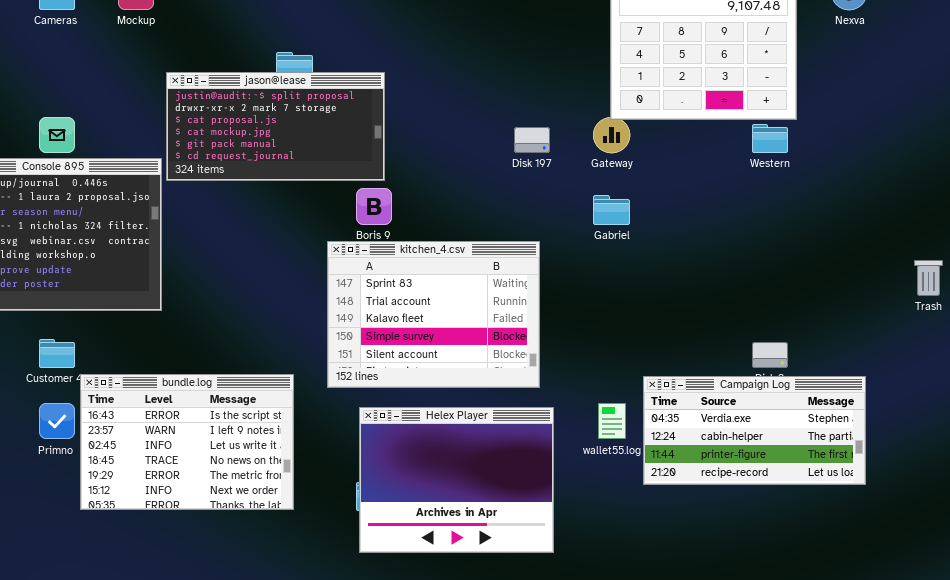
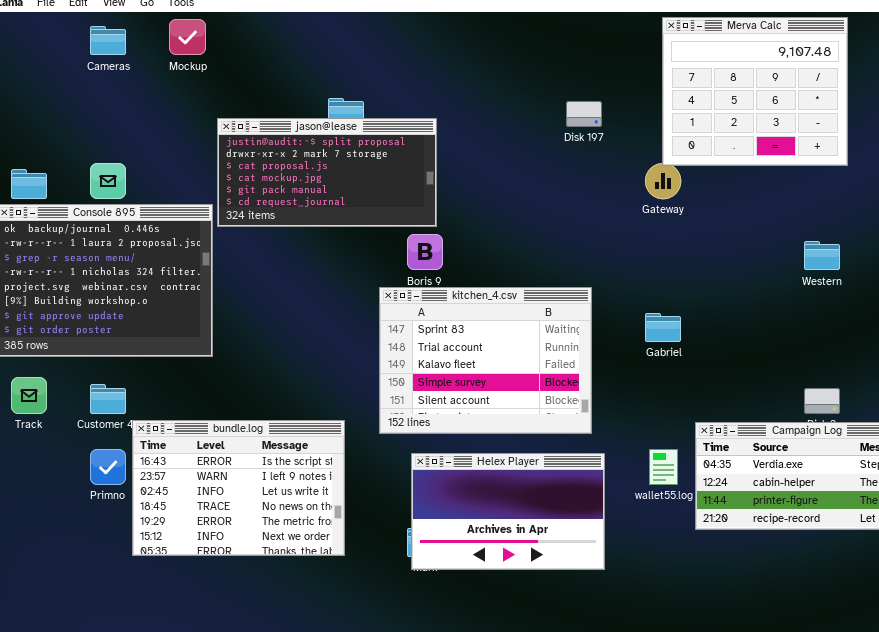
Western: [752,124,788,153] -> [804,241,840,270], moved
Disk 197: [514,127,550,153] -> [566,101,602,127], moved
Gabriel: [593,195,630,225] -> [645,313,681,342], moved
Helex Player: [359,407,554,553] -> [411,453,605,570], resized

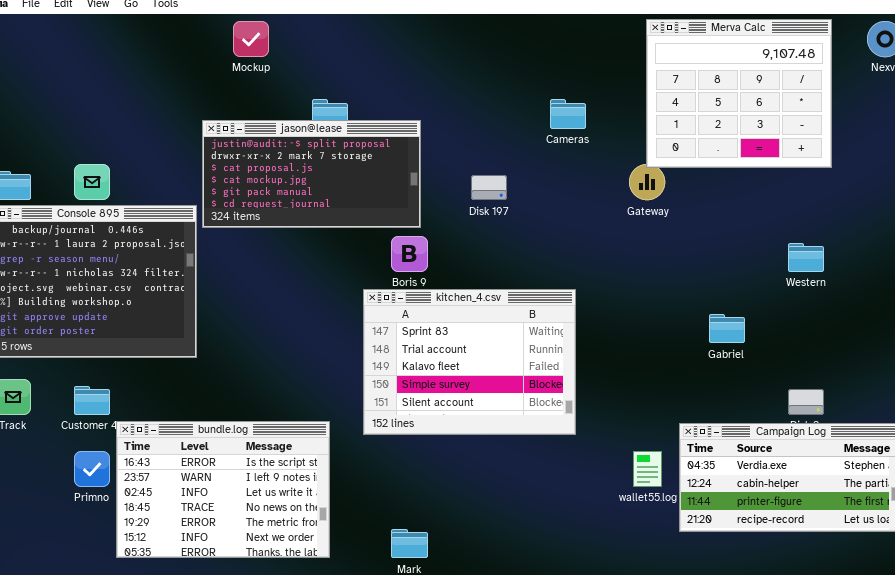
Mockup: [169,19,206,55] -> [233,21,269,57], moved
Cameras: [90,26,126,55] -> [550,99,586,129], moved
Disk 197: [566,101,602,127] -> [471,175,507,200], moved
Gabriel: [645,313,681,342] -> [709,314,745,343], moved
Helex Player: [411,453,605,570] -> none, closed

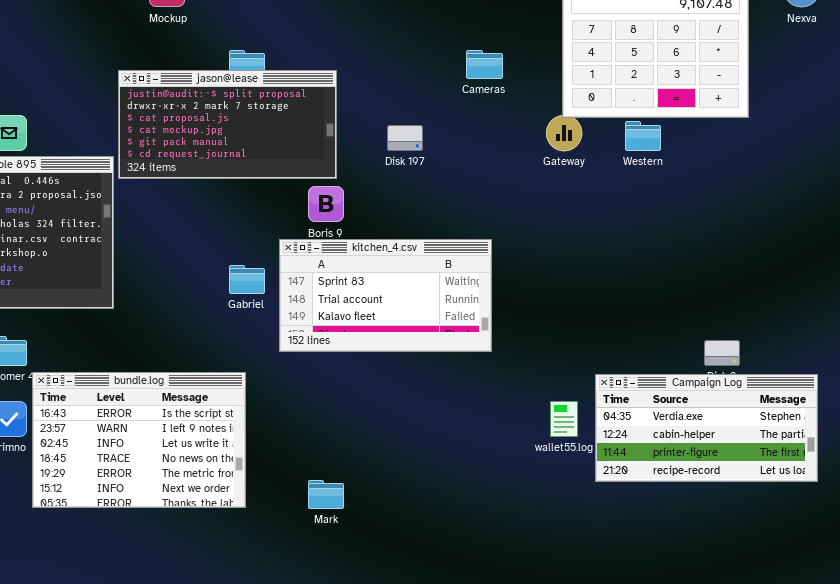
Western: [788,243,824,272] -> [625,121,661,151], moved
kitchen_4.csv: [363,289,576,435] -> [279,239,492,352], resized
Gabriel: [709,314,745,343] -> [229,265,265,294], moved

